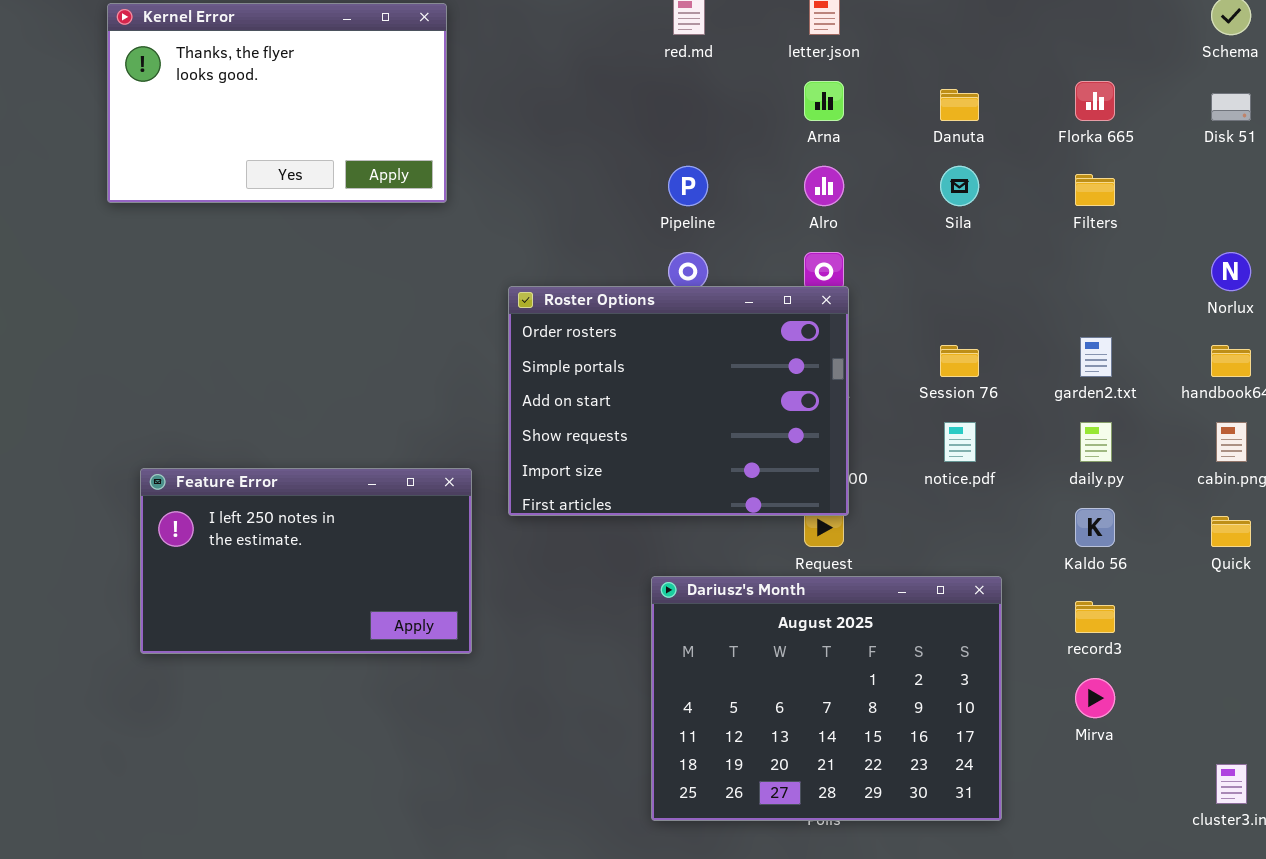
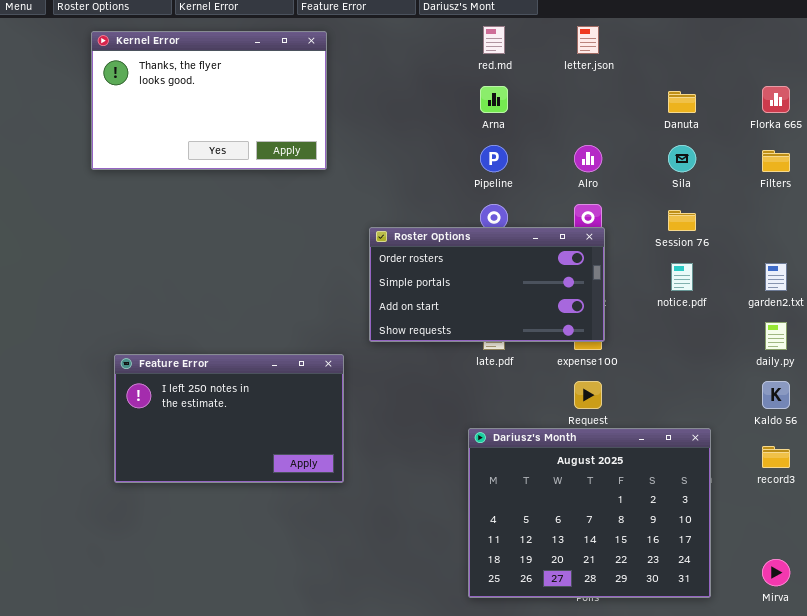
Arna: [804,81,844,121] -> [480,86,508,113], moved
Roster Options: [508,286,849,516] -> [369,227,605,342], resized
Session 76: [940,345,979,377] -> [668,210,696,231], moved
notice.pdf: [944,422,976,462] -> [671,263,693,291], moved
Mirva: [1075,678,1115,718] -> [762,559,790,586], moved

